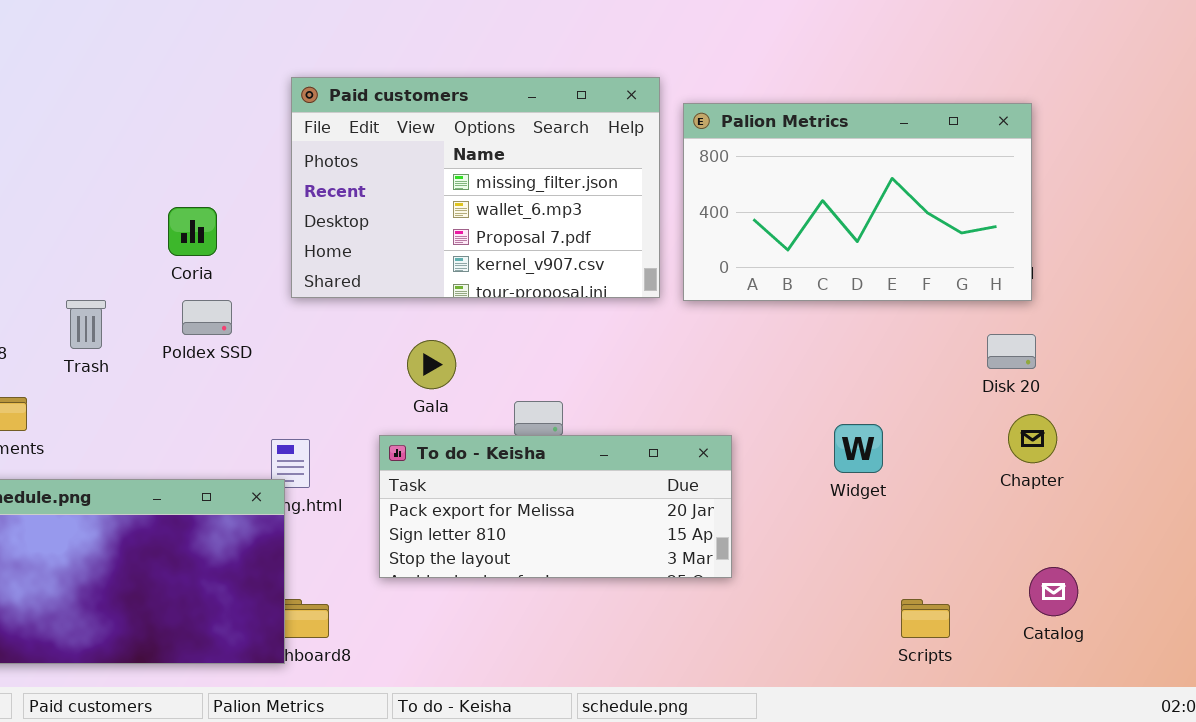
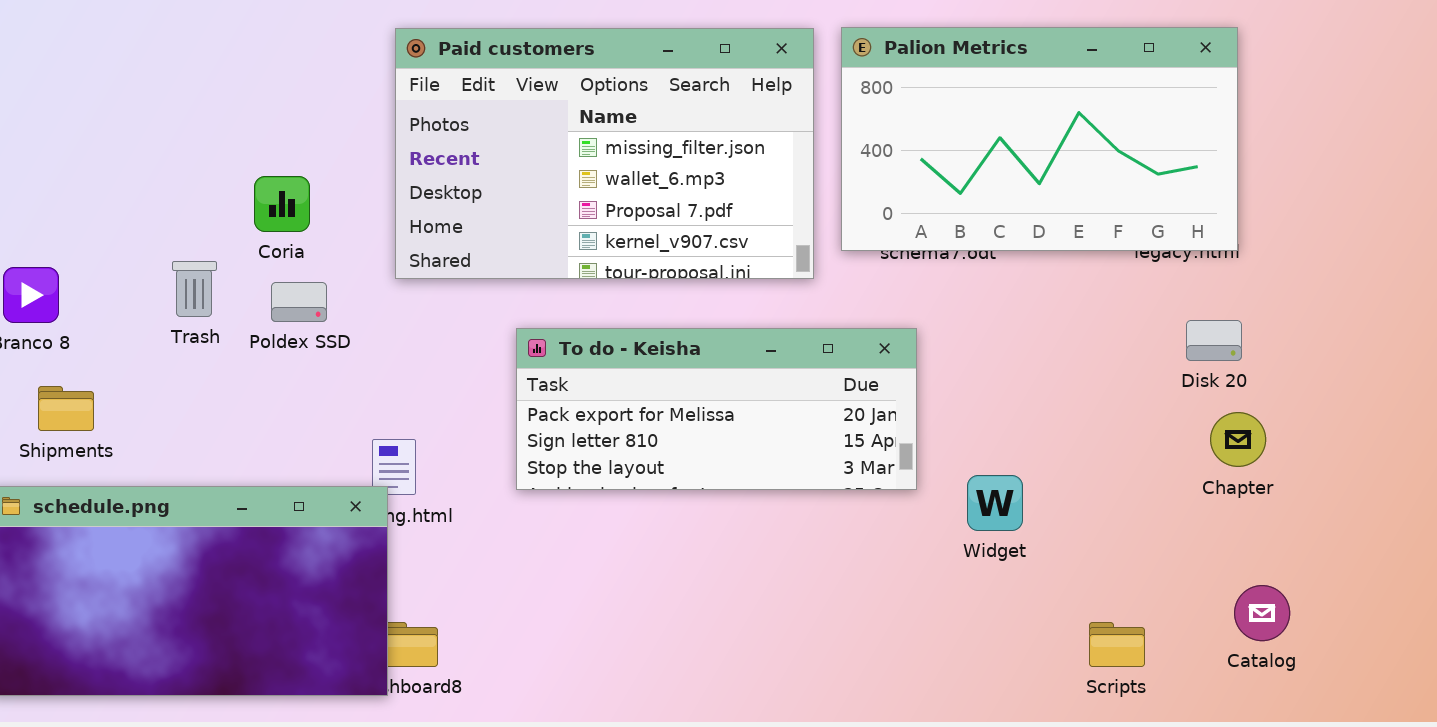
Palion Metrics: [683,103,1032,301] -> [841,27,1238,251], moved
Trash: [66,300,106,349] -> [172,261,217,317], moved
Widget: [834,424,883,473] -> [967,475,1023,531], moved
To do - Keisha: [379,435,732,578] -> [516,328,917,490], moved

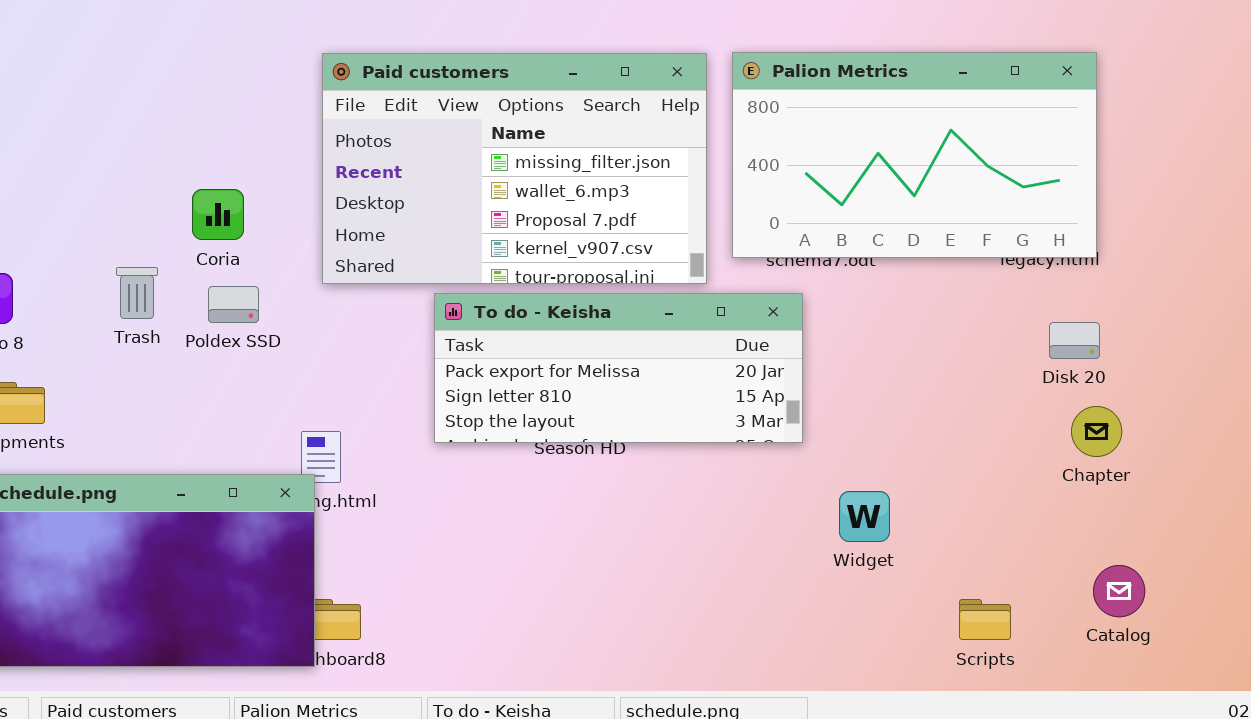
To do - Keisha: [516,328,917,490] -> [434,293,803,443], moved
Widget: [967,475,1023,531] -> [839,491,890,542], moved

